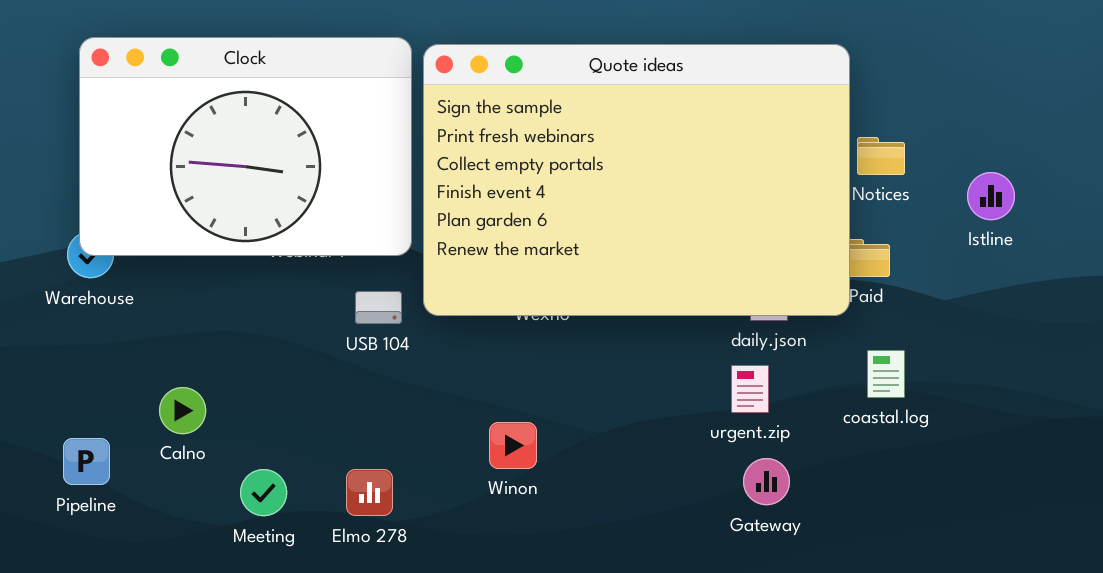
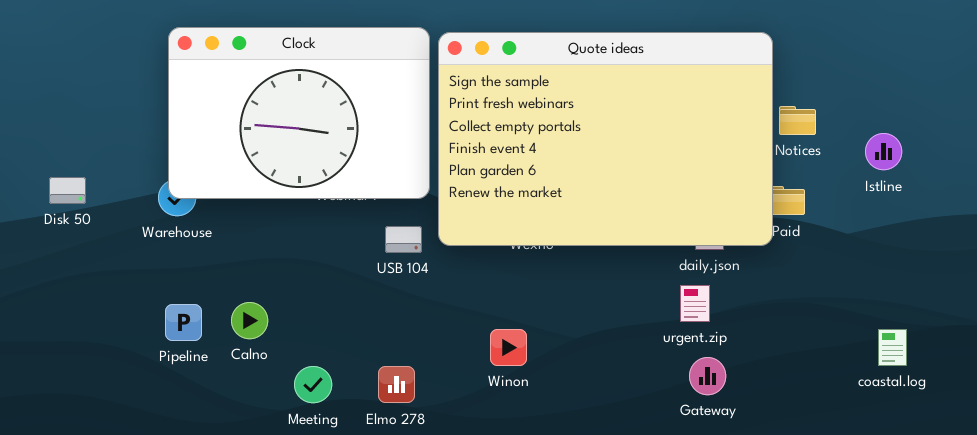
coastal.log: [867,350,905,398] -> [878,329,907,366], moved
Pipeline: [63,438,110,485] -> [165,304,202,341], moved

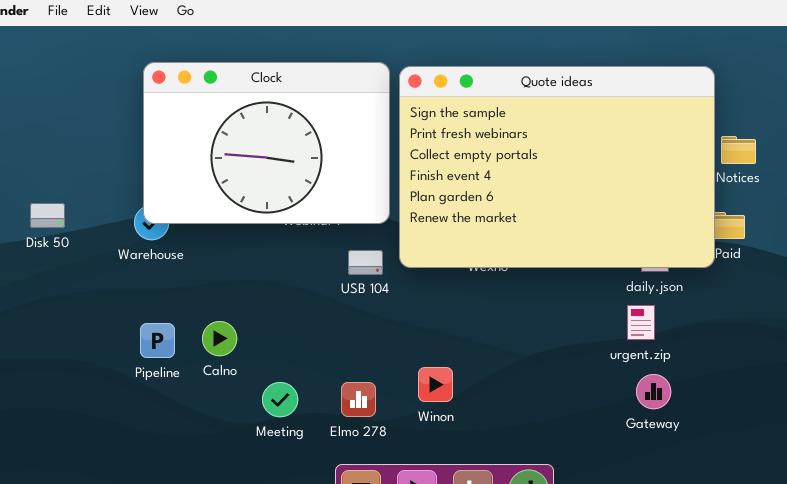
Winon: [490,329,527,366] -> [418,367,453,402], moved

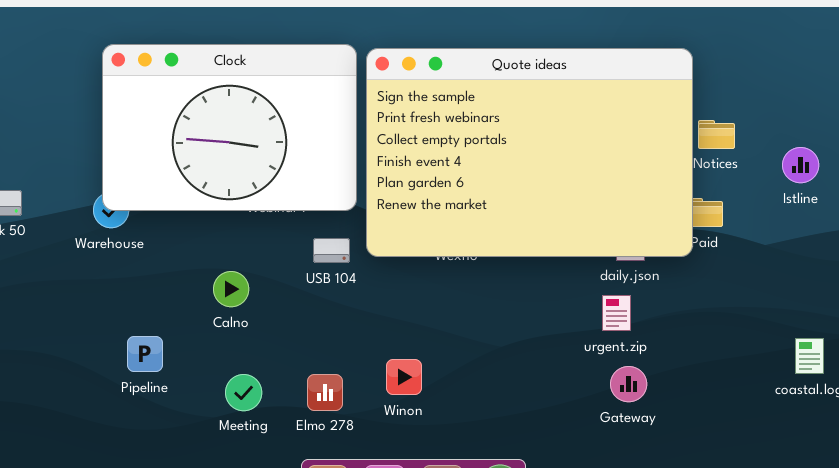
Calno: [202,321,237,356] -> [213,271,249,307], moved
Pipeline: [140,323,175,358] -> [127,336,163,372], moved

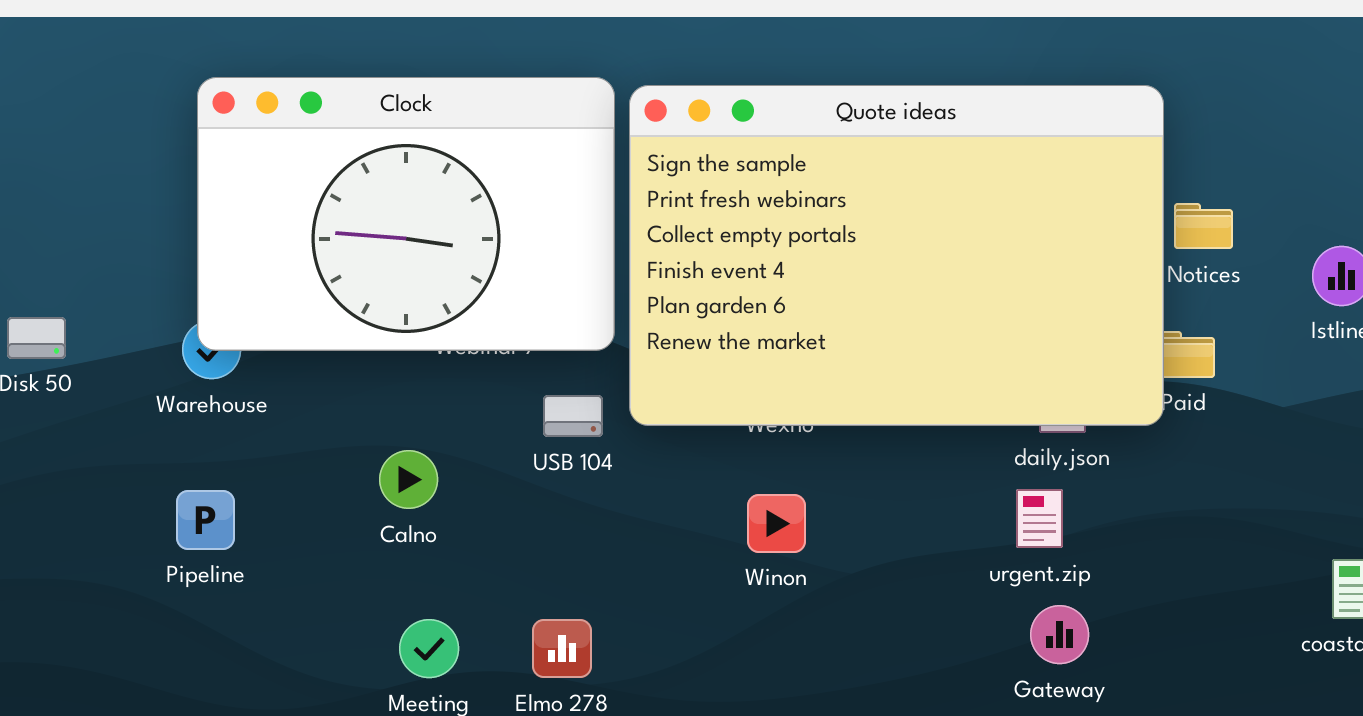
Pipeline: [127,336,163,372] -> [176,490,235,550], moved
Winon: [386,359,422,395] -> [747,494,806,553], moved

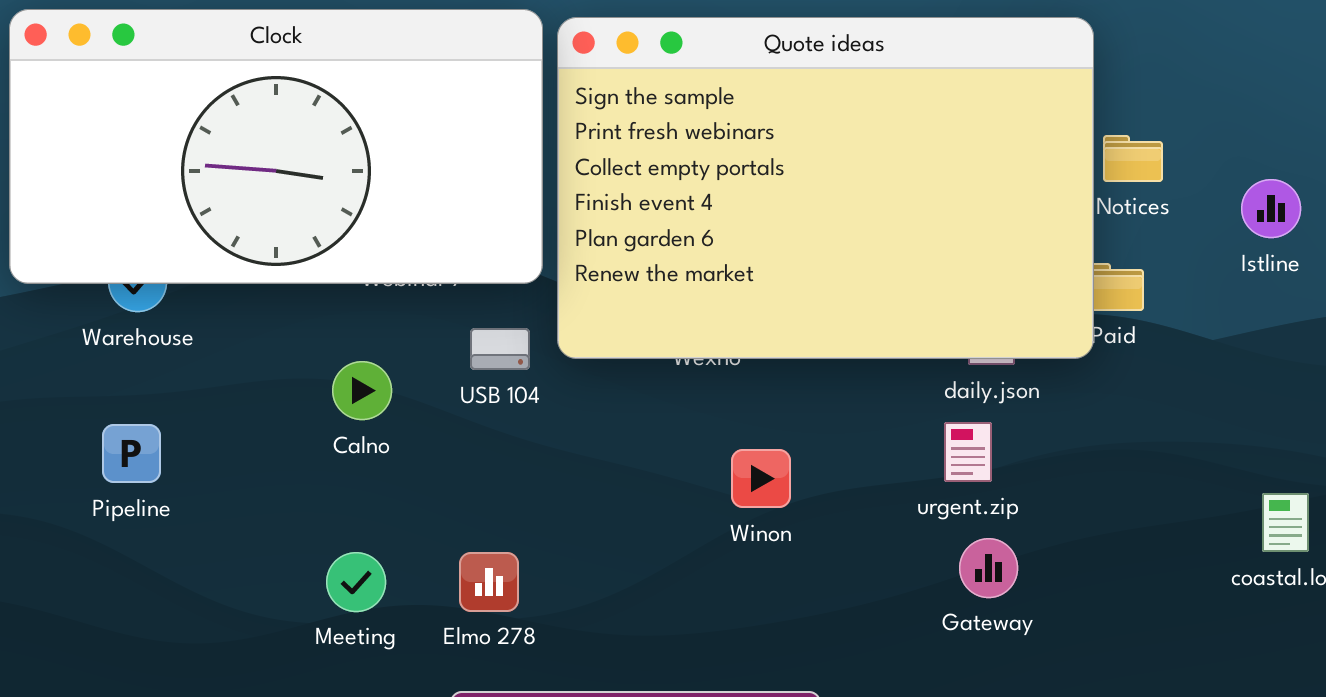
Clock: [197,77,615,351] -> [9,9,543,284], resized
Calno: [379,450,438,509] -> [332,361,392,420], moved
Winon: [747,494,806,553] -> [731,449,791,508], moved

